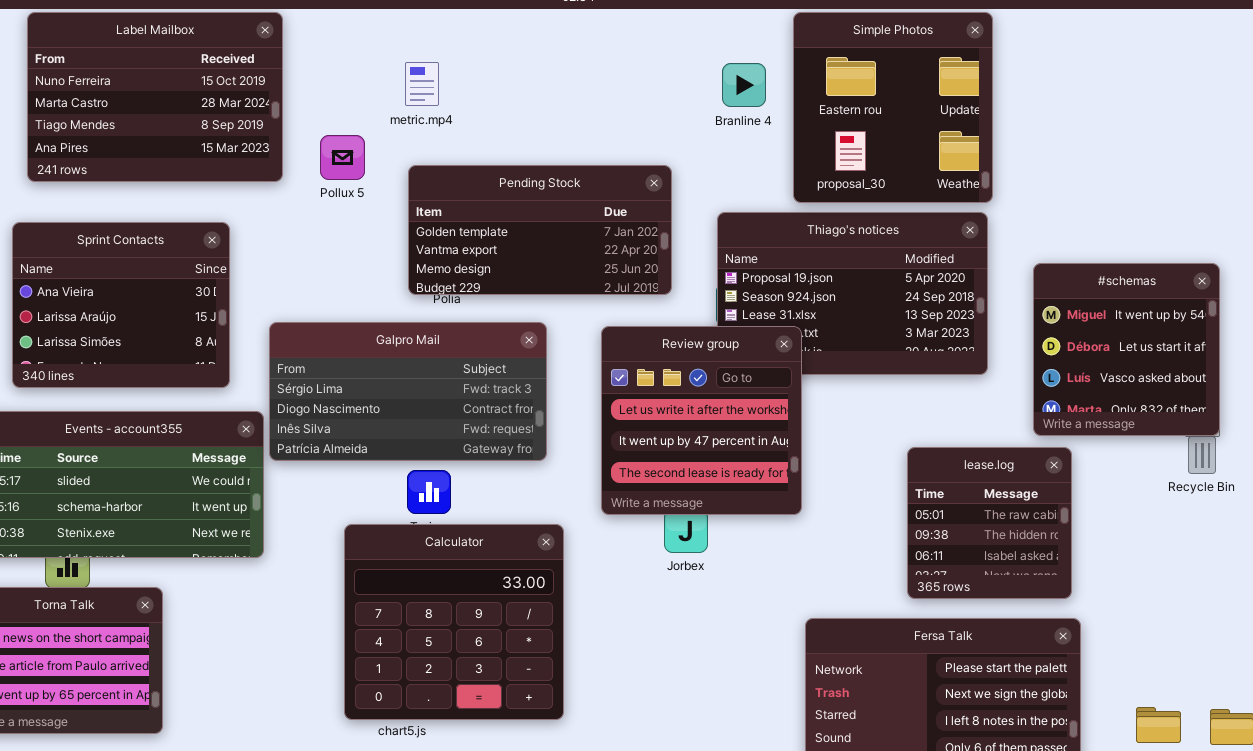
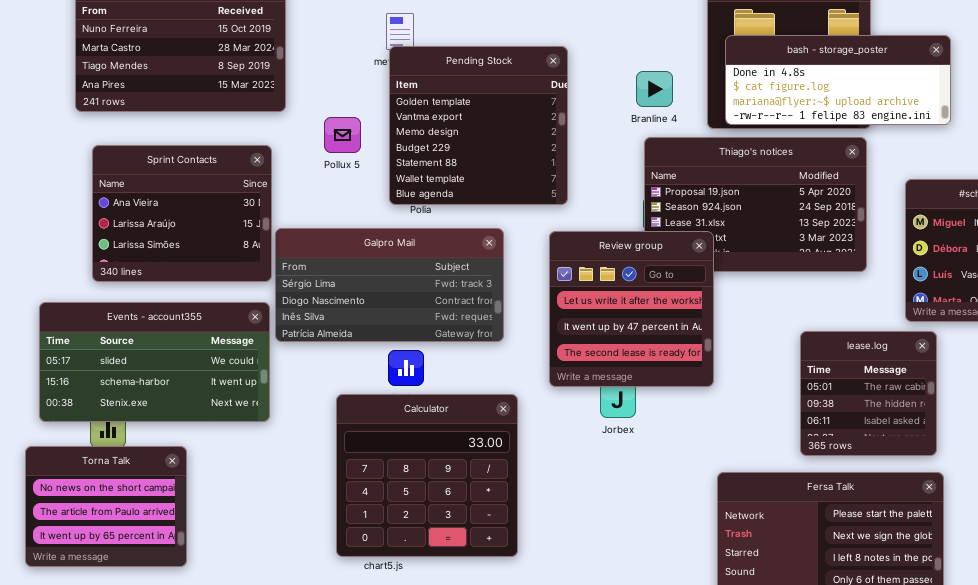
Branline 4: [722,63,766,107] -> [636,71,673,107], moved
bash - storage_poster: none -> [725,35,951,125], opened
Pollux 5: [320,135,365,180] -> [324,117,361,153], moved
Pending Stock: [408,165,672,295] -> [389,46,568,205], resized
Sprint Contacts: [12,222,230,388] -> [92,145,272,282], moved

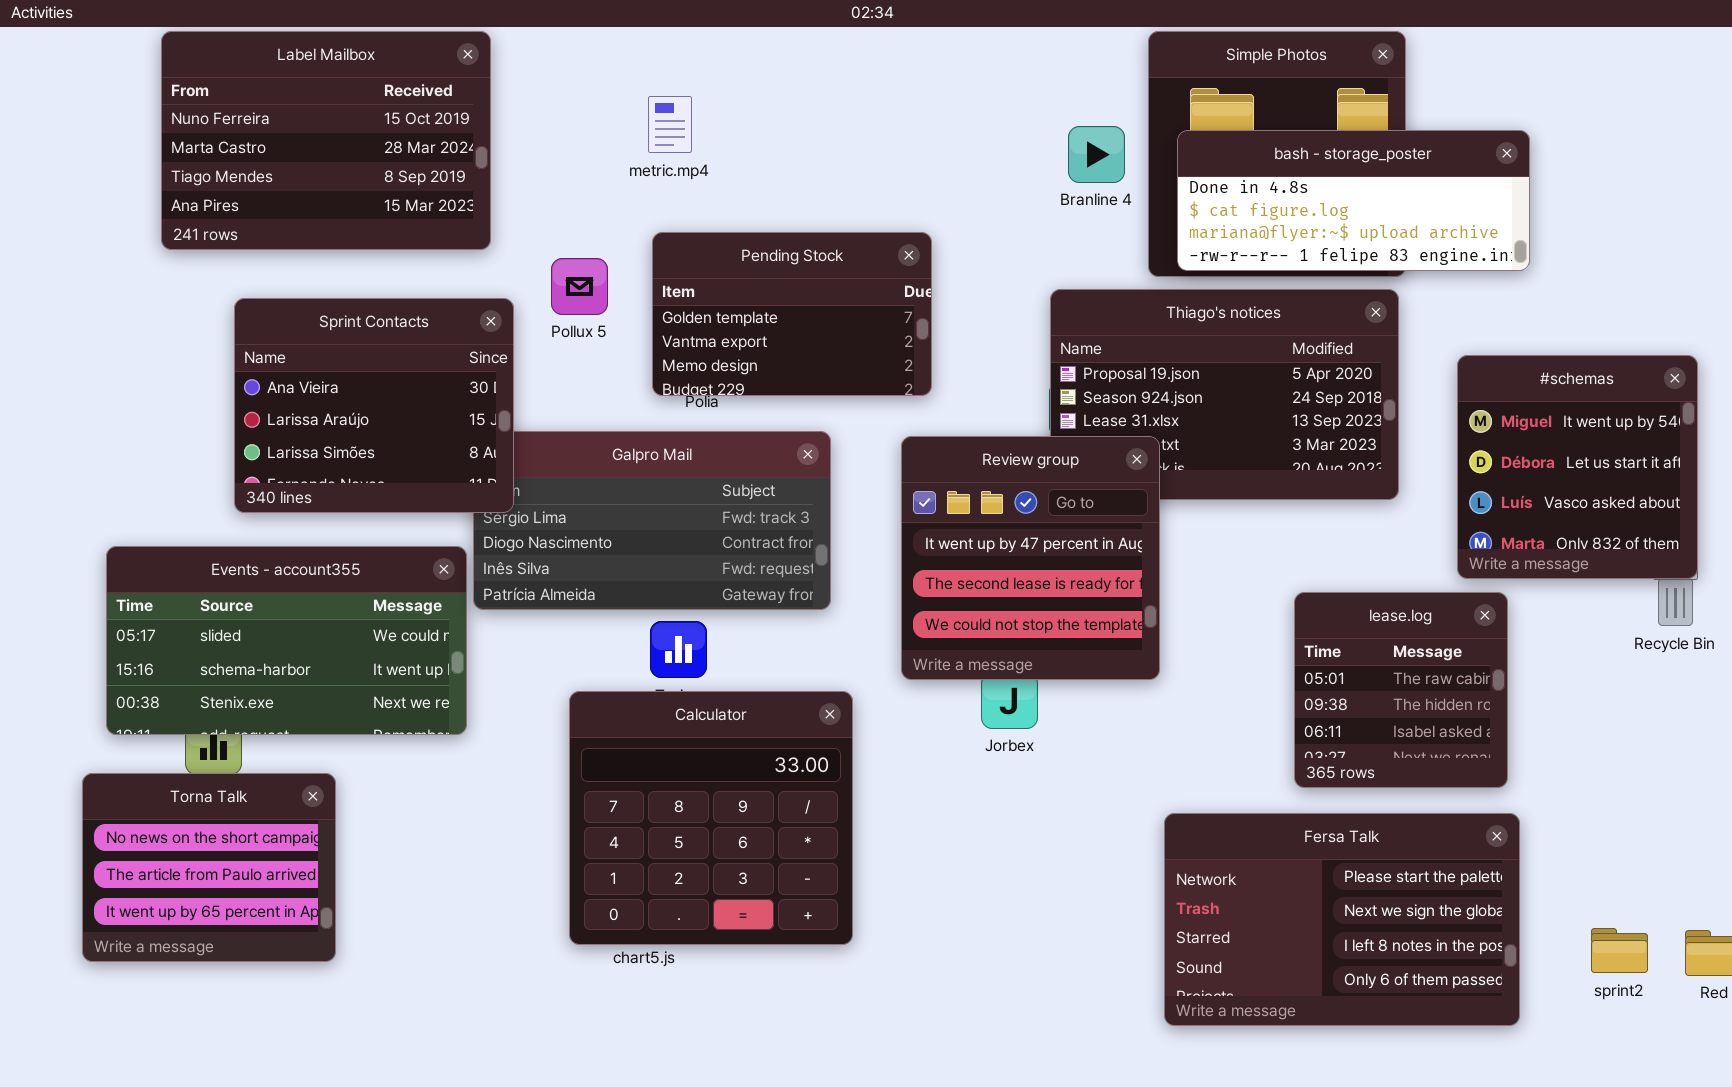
Pending Stock: [389,46,568,205] -> [652,232,932,396], resized
Branline 4: [636,71,673,107] -> [1068,126,1125,183], moved
Sprint Contacts: [92,145,272,282] -> [234,298,514,513], moved
Review group: [549,231,714,387] -> [901,436,1160,680], scrolled down 1 row

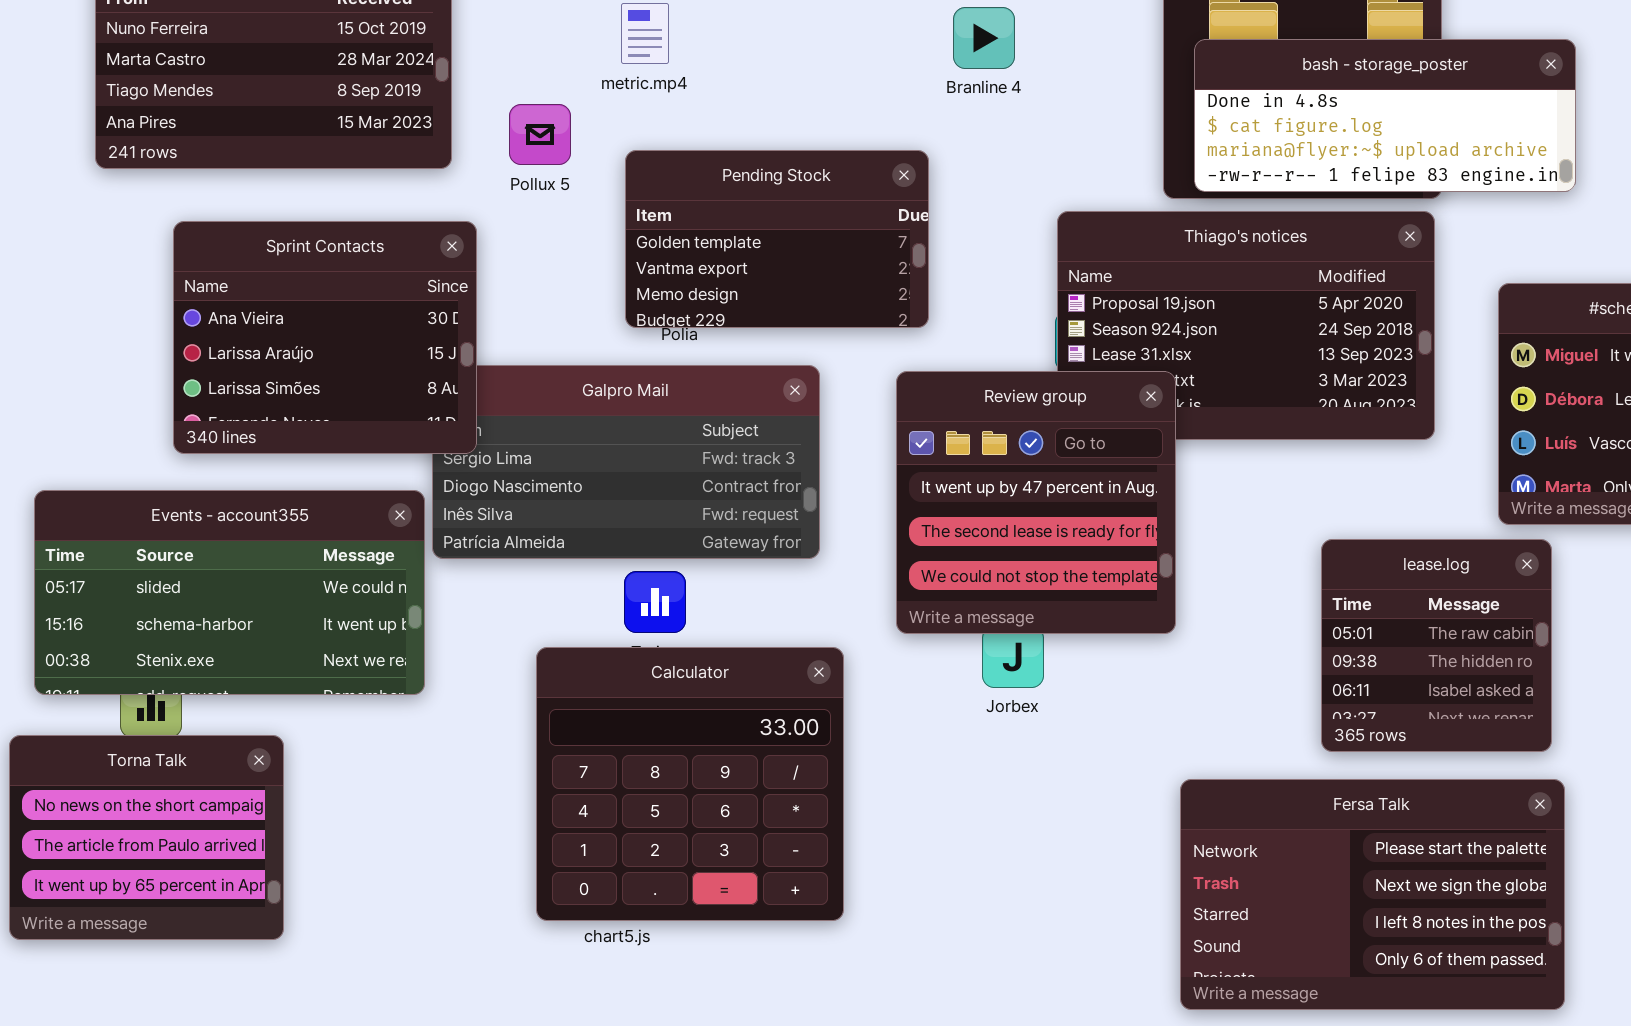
Branline 4: [1068,126,1125,183] -> [953,7,1015,69], moved
Pollux 5: [551,258,608,315] -> [509,104,571,165], moved

